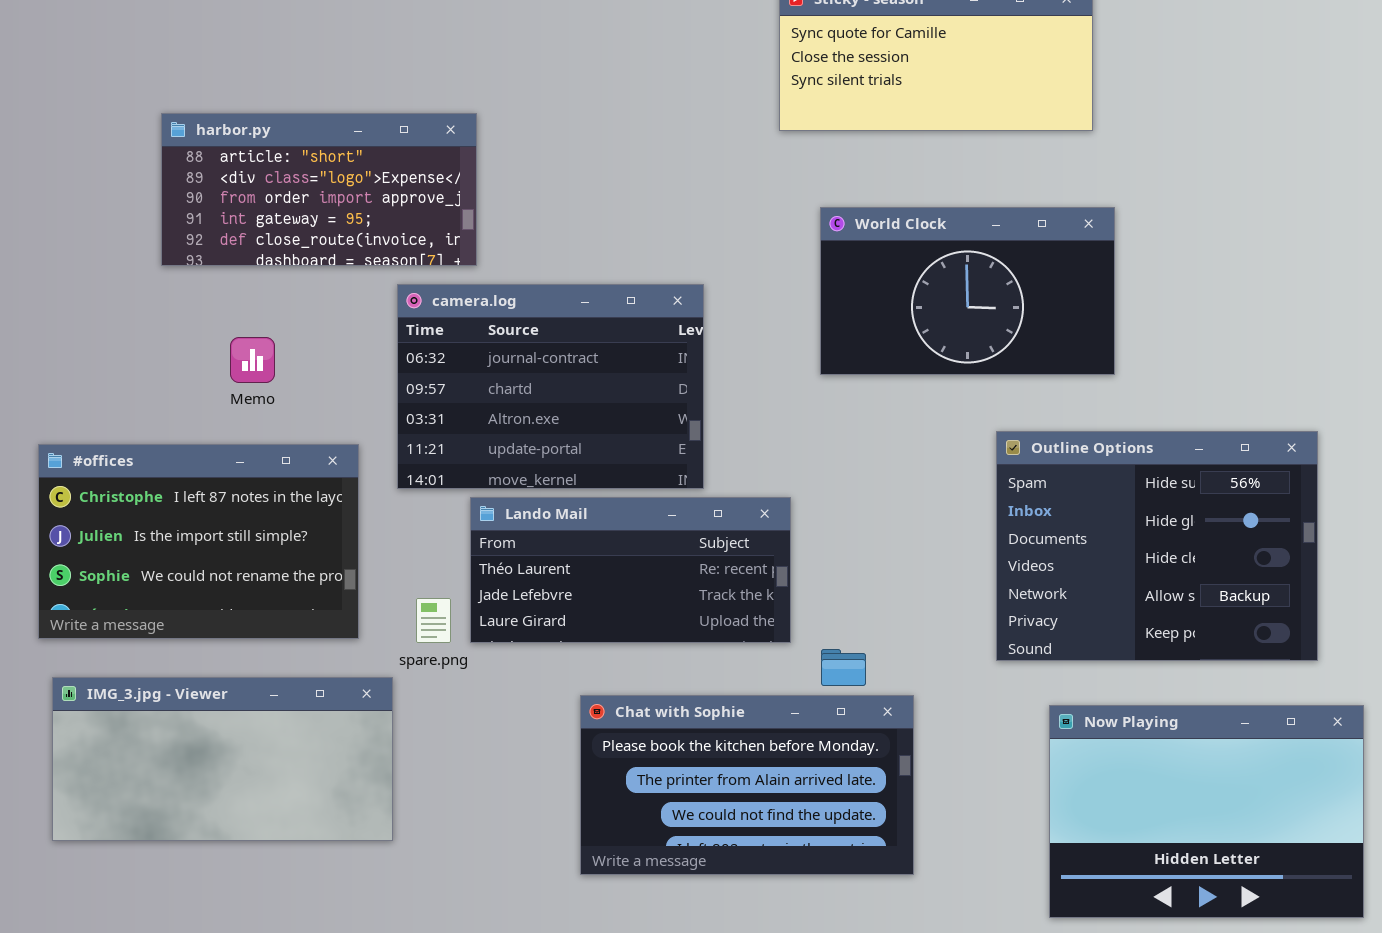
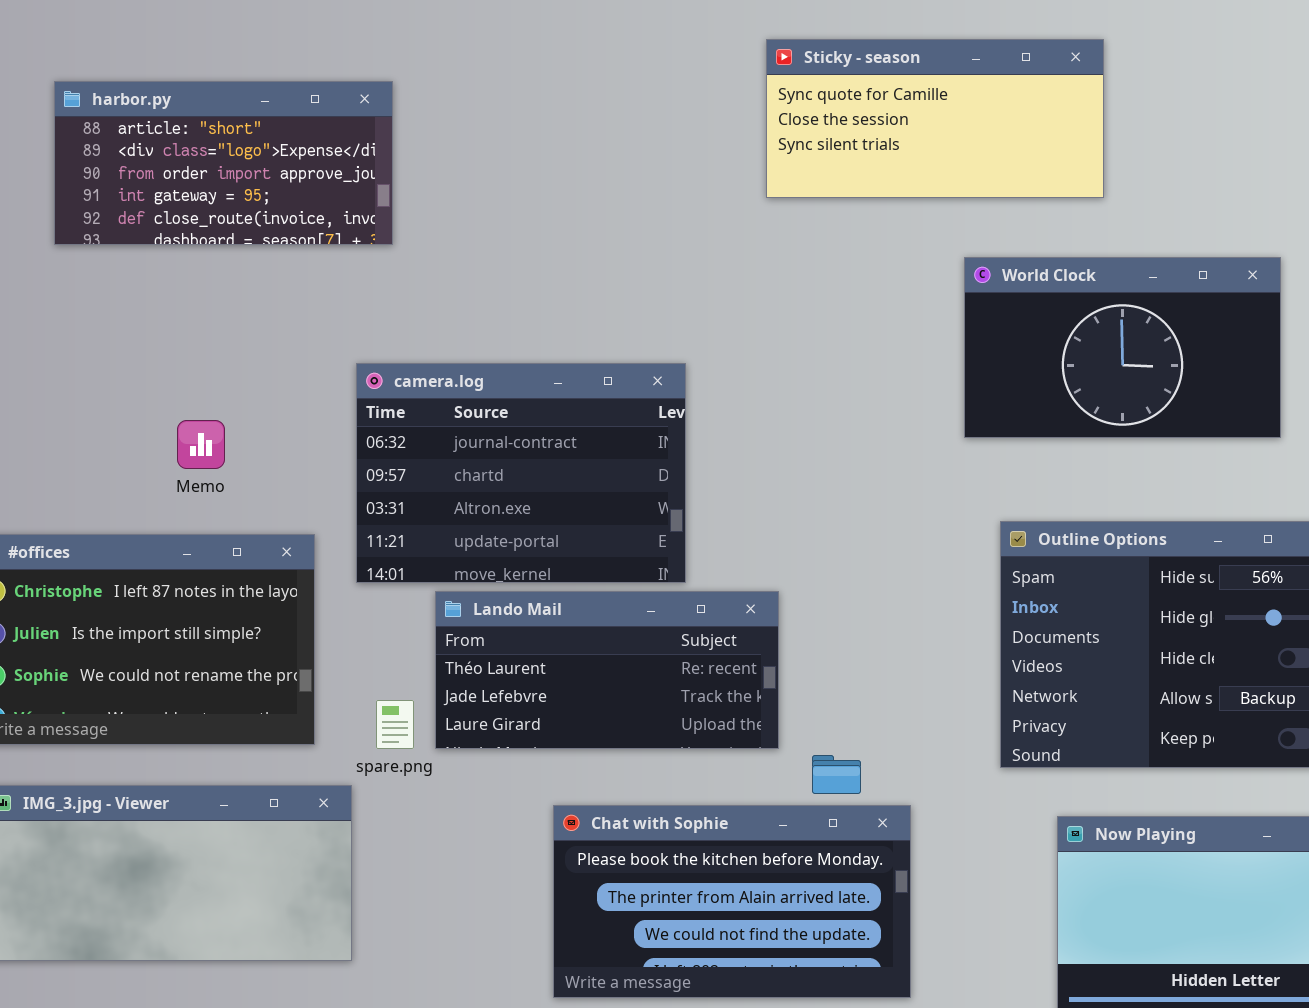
harbor.py: [161,113,477,266] -> [54,81,393,245], moved
World Clock: [820,207,1115,375] -> [964,257,1281,438], moved

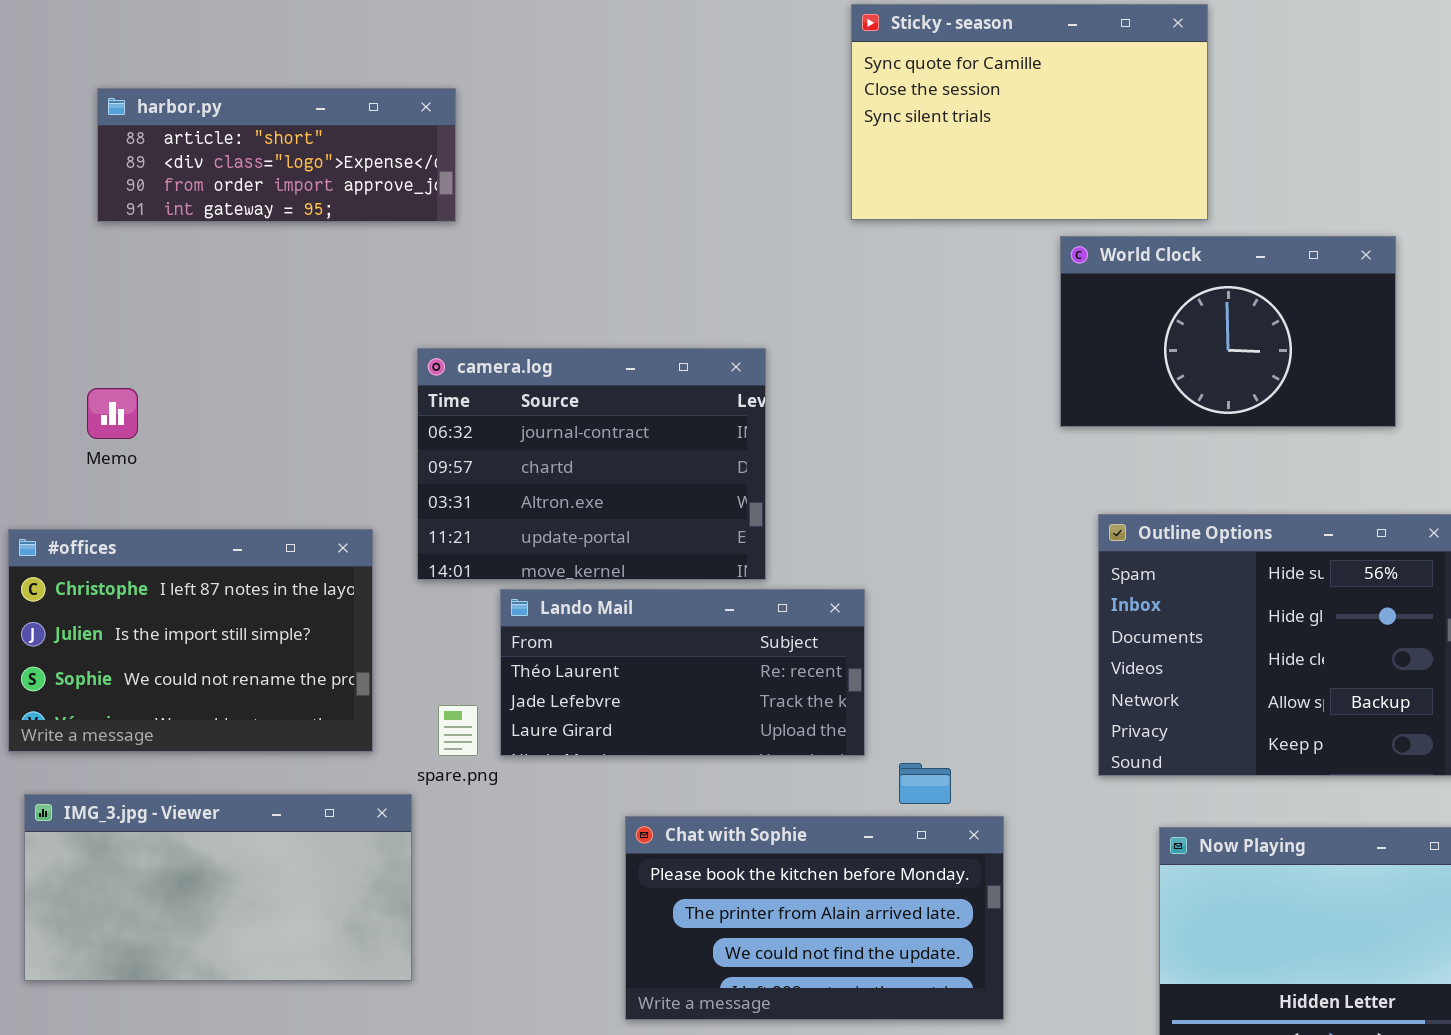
Sticky - season: [766,39,1104,198] -> [851,4,1208,220], resized
harbor.py: [54,81,393,245] -> [97,88,456,222], resized
Memo: [177,420,225,469] -> [87,388,138,439], moved

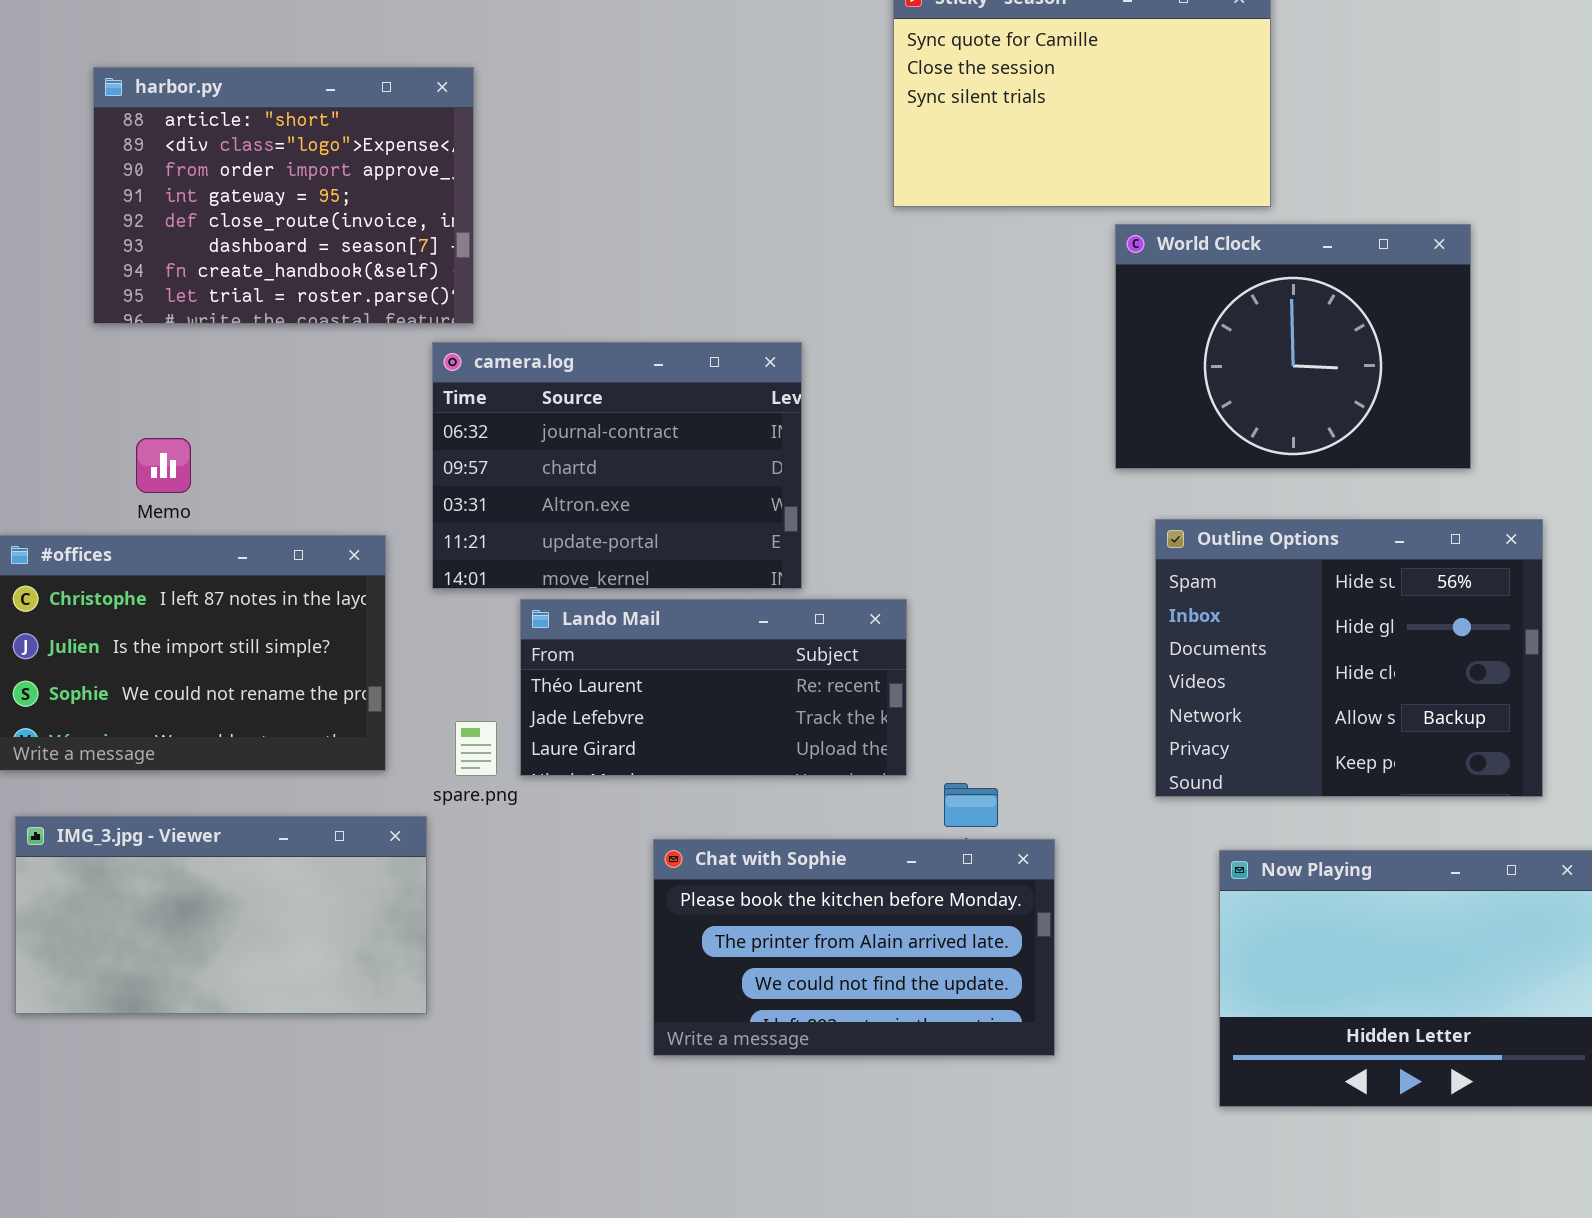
harbor.py: [97,88,456,222] -> [93,67,474,324], resized
World Clock: [1060,236,1396,427] -> [1115,224,1471,469], resized
Memo: [87,388,138,439] -> [136,438,191,493], moved

